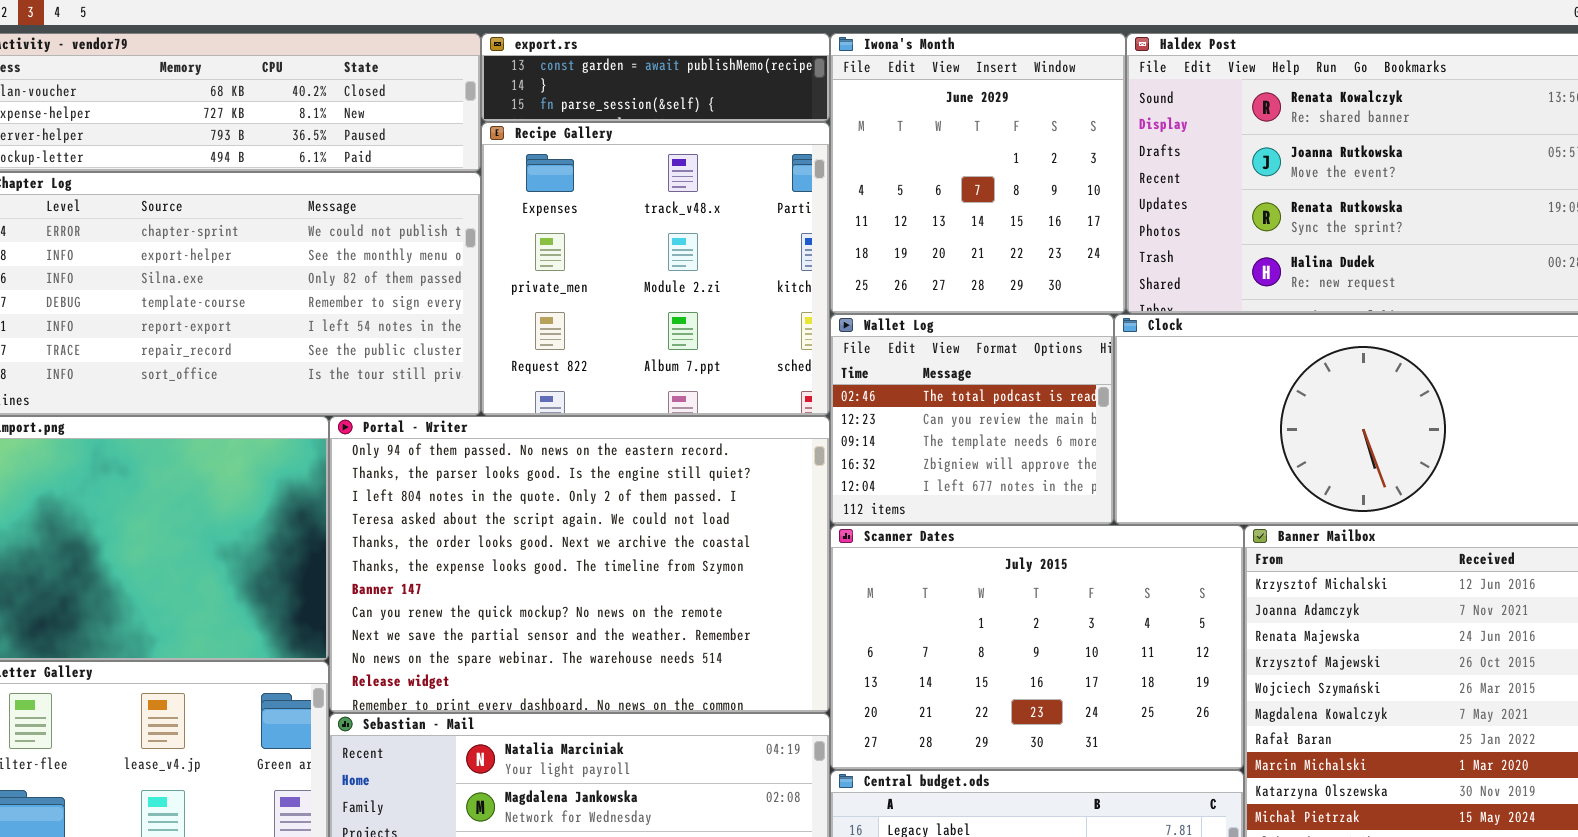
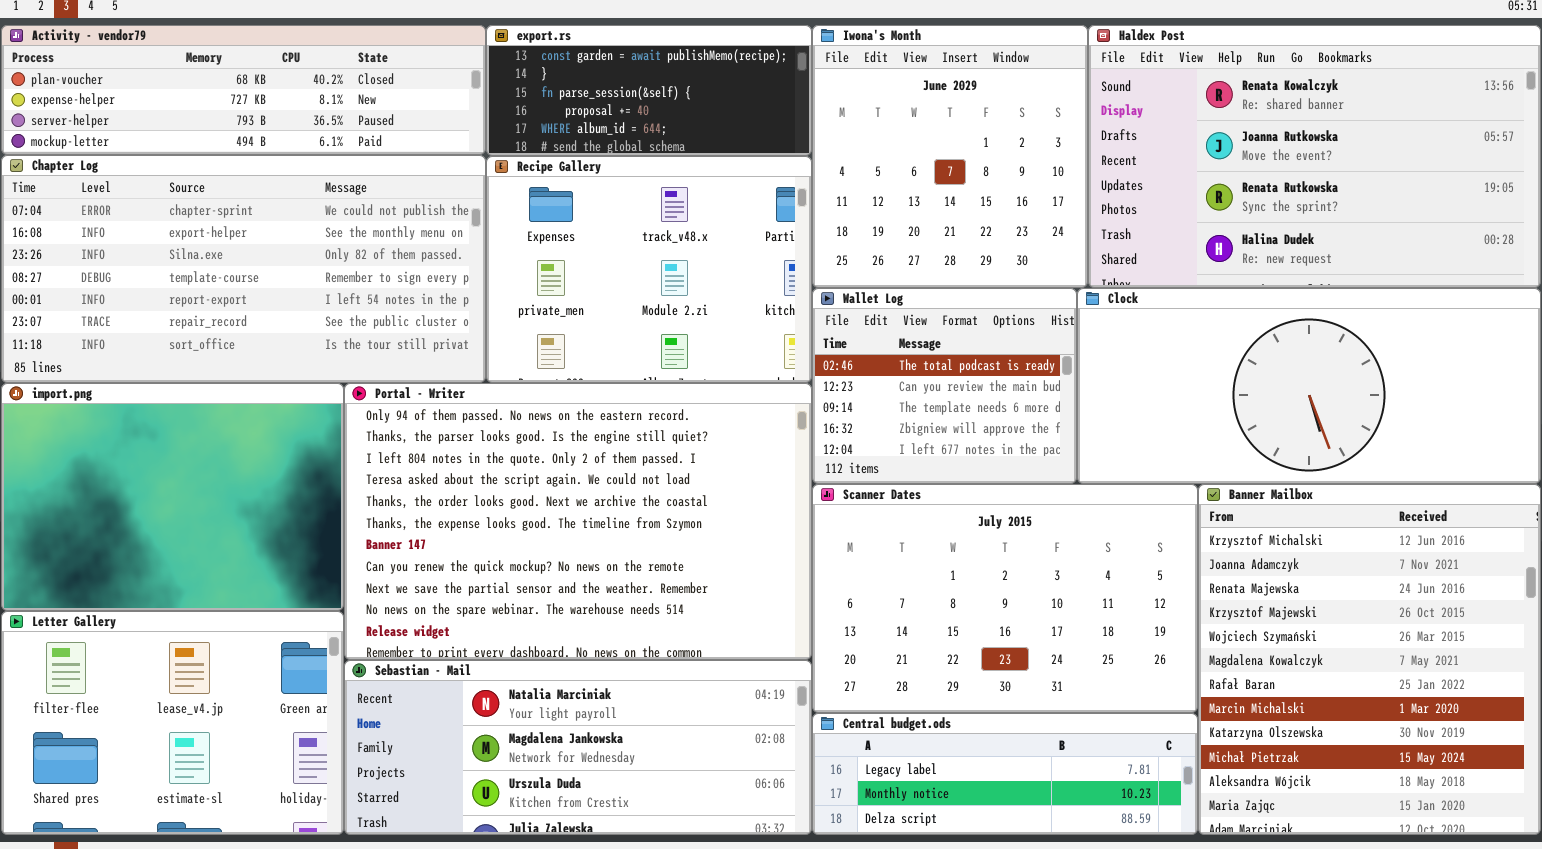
export.rs: [481,33,830,122] -> [486,25,812,156], resized
Recipe Gallery: [481,122,830,416] -> [486,156,812,383], resized

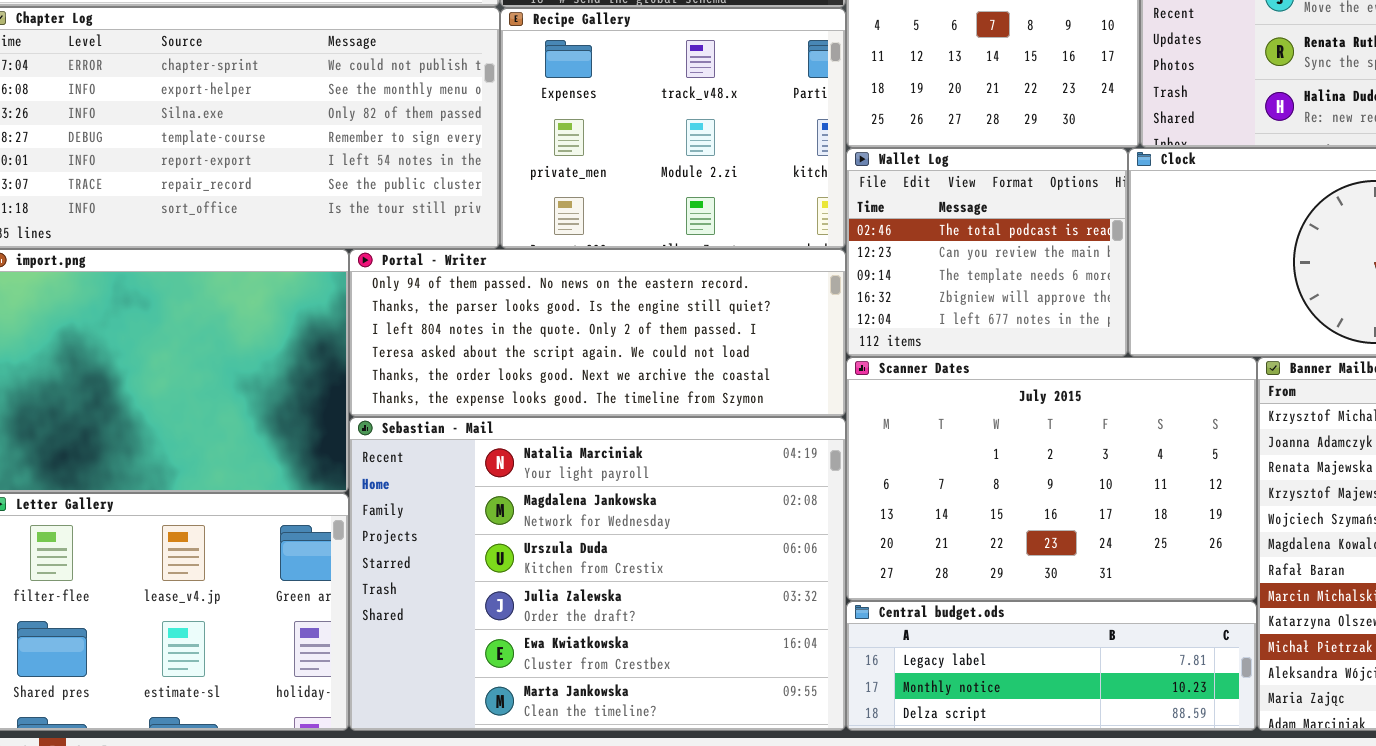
Portal - Writer: [344,383,812,660] -> [349,249,846,417], resized
Sebastian - Mail: [344,660,812,835] -> [349,417,846,731], resized

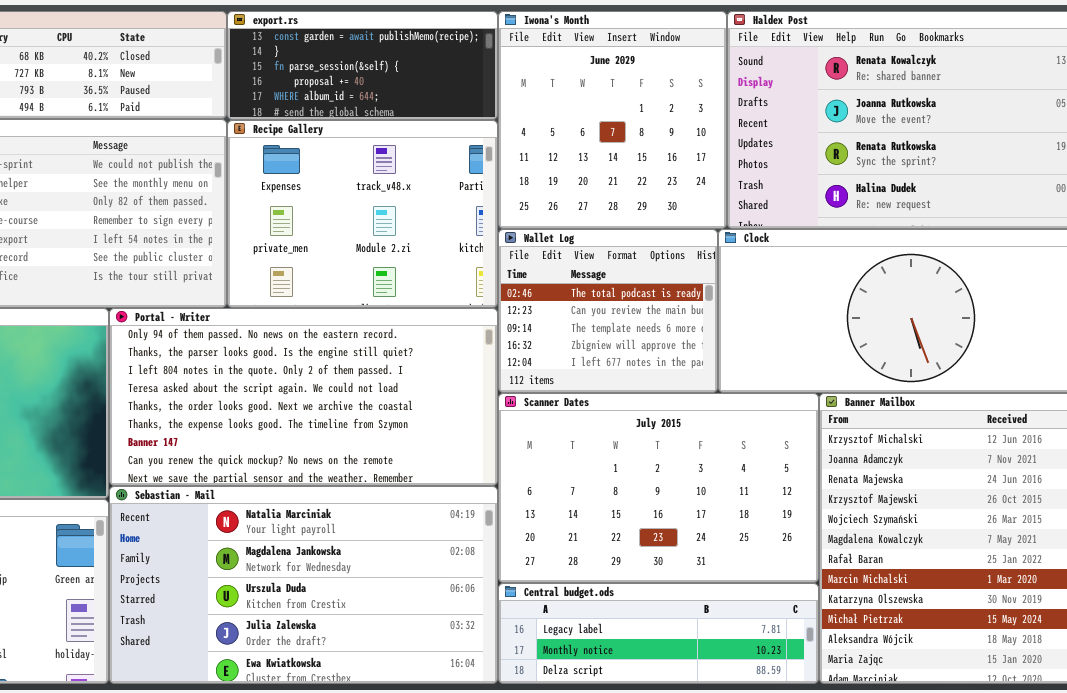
Portal - Writer: [349,249,846,417] -> [109,308,498,486], resized
Sebastian - Mail: [349,417,846,731] -> [109,486,498,684], resized

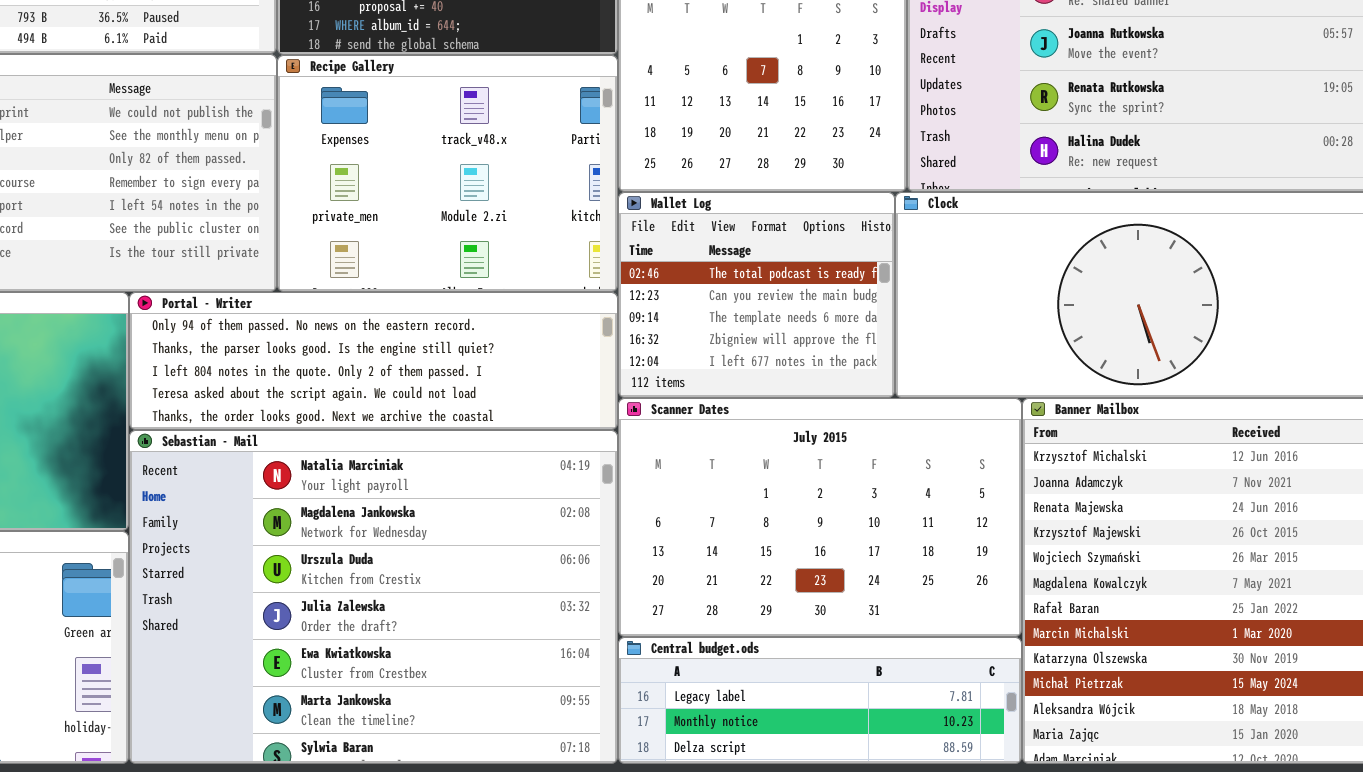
Portal - Writer: [109,308,498,486] -> [129,292,618,430], resized
Sebastian - Mail: [109,486,498,684] -> [129,430,618,764], resized

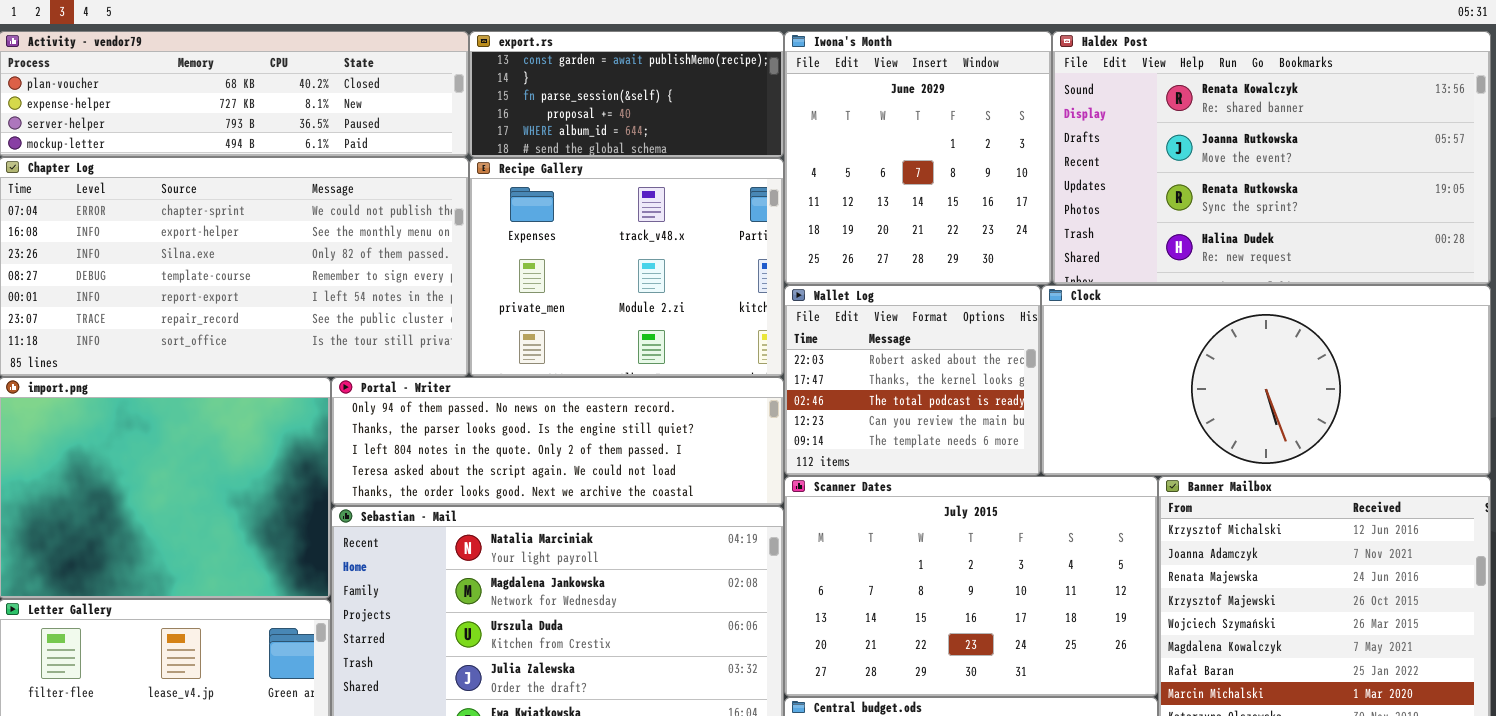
Wallet Log: [618,192,895,398] -> [784,285,1041,476], scrolled up 2 rows

